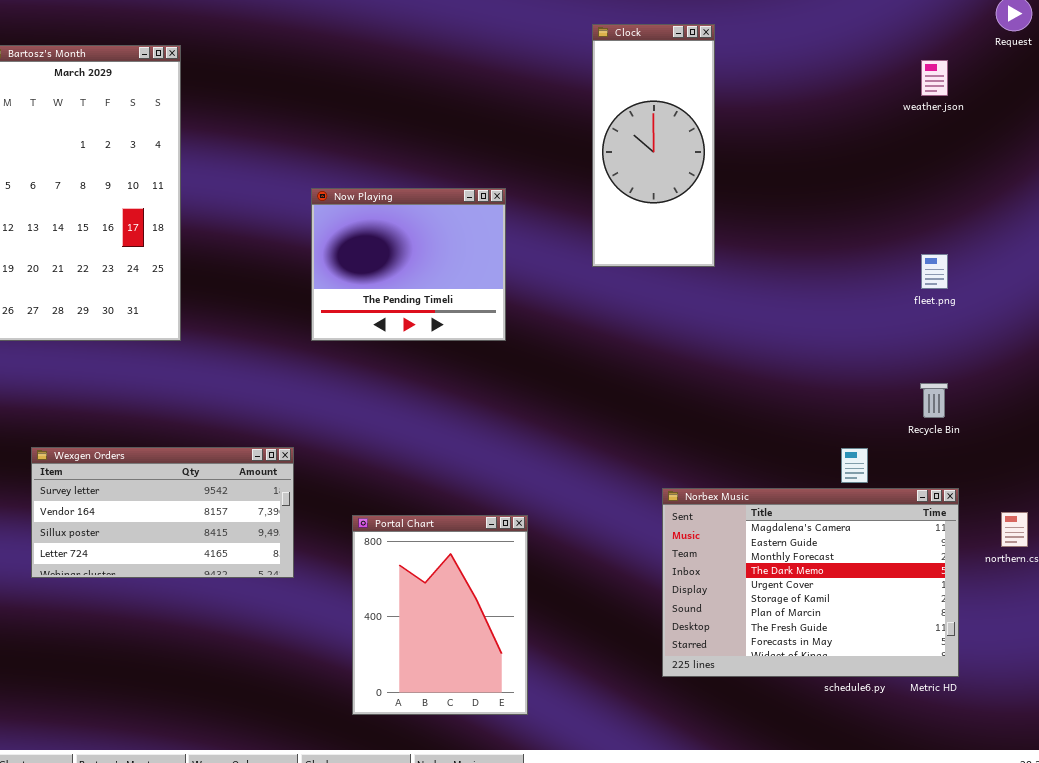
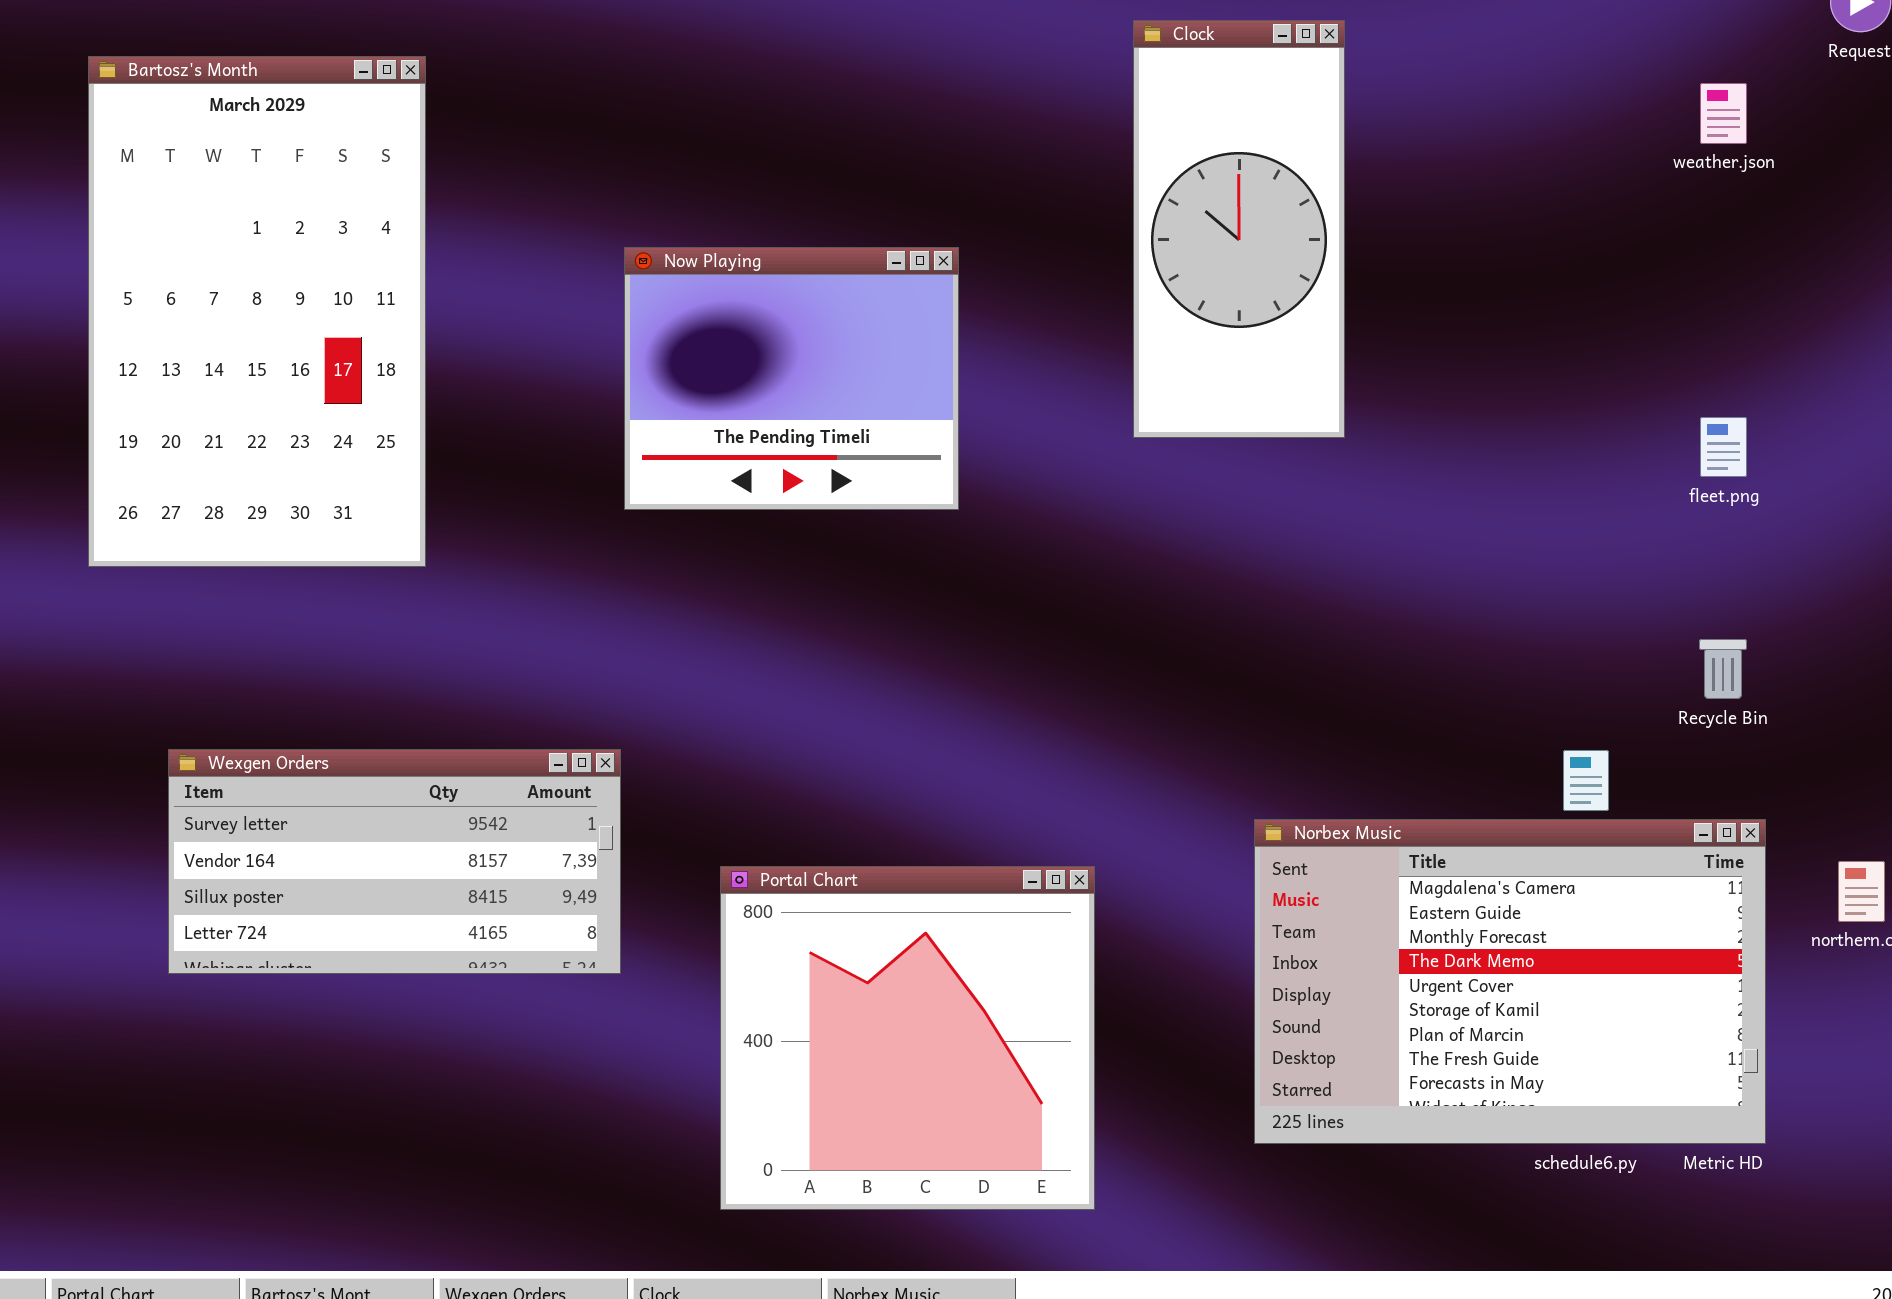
Now Playing: [311,188,506,341] -> [624,247,959,510], moved
Portal Chart: [352,515,528,715] -> [720,866,1095,1210], resized

